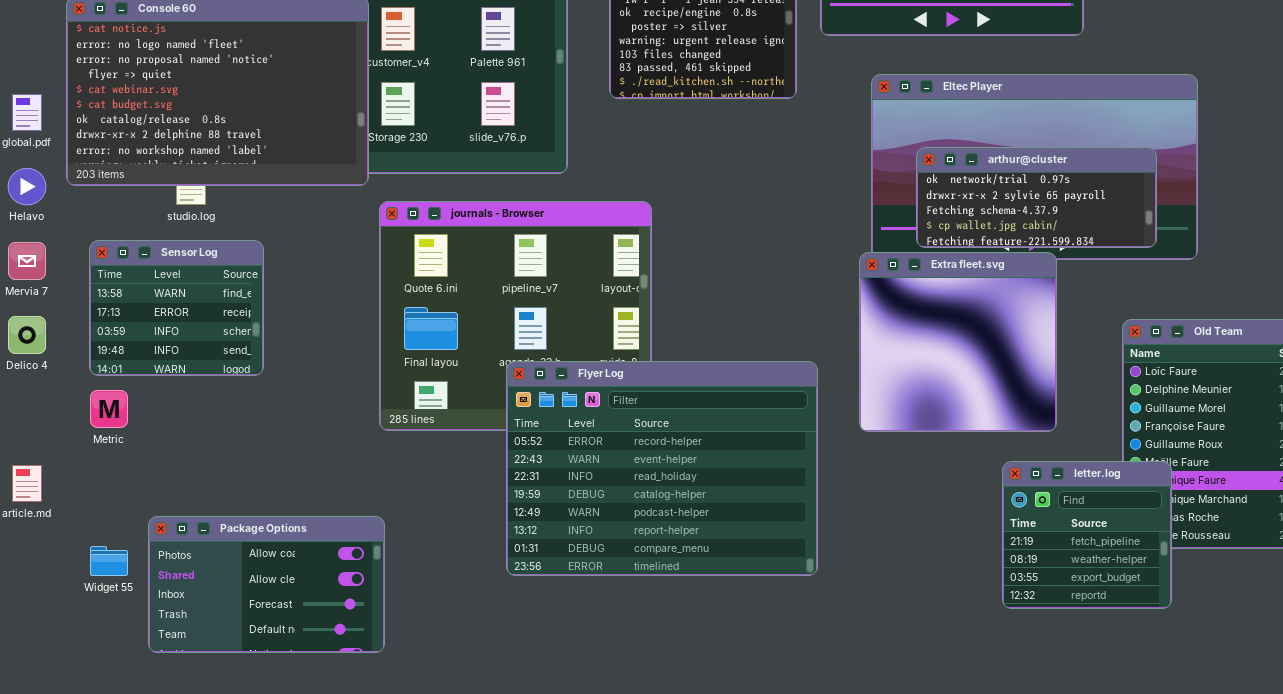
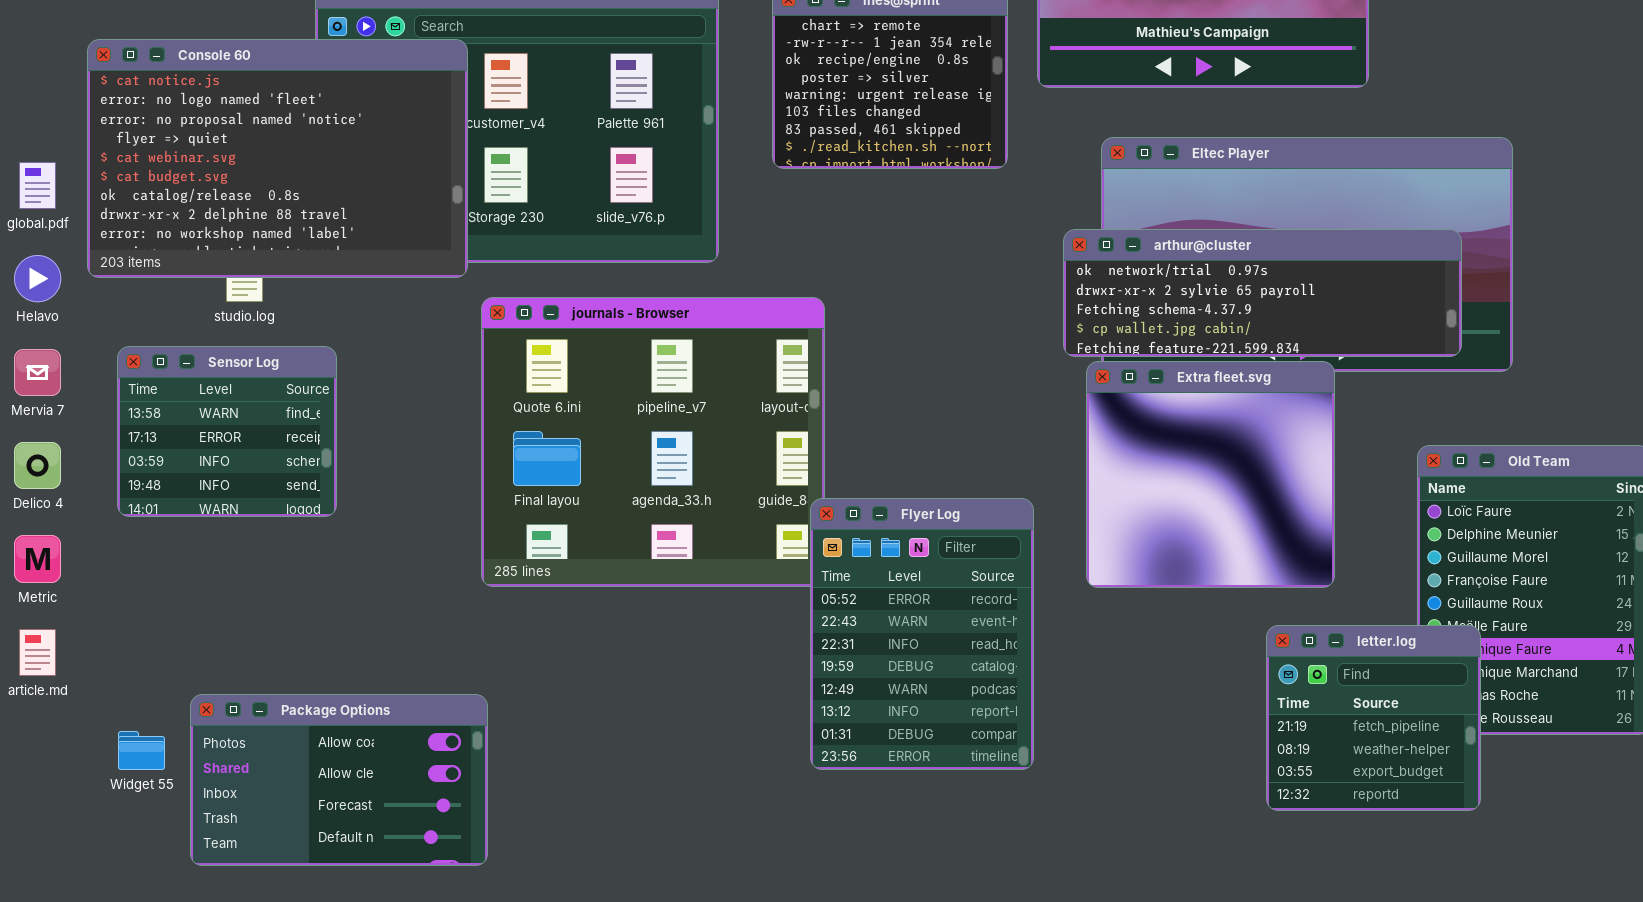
arthur@cluster: [916,147,1157,248] -> [1063,229,1462,357], resized
Flyer Log: [506,361,818,576] -> [810,498,1034,770], resized
Metric: [90,390,128,428] -> [14,535,61,583], moved

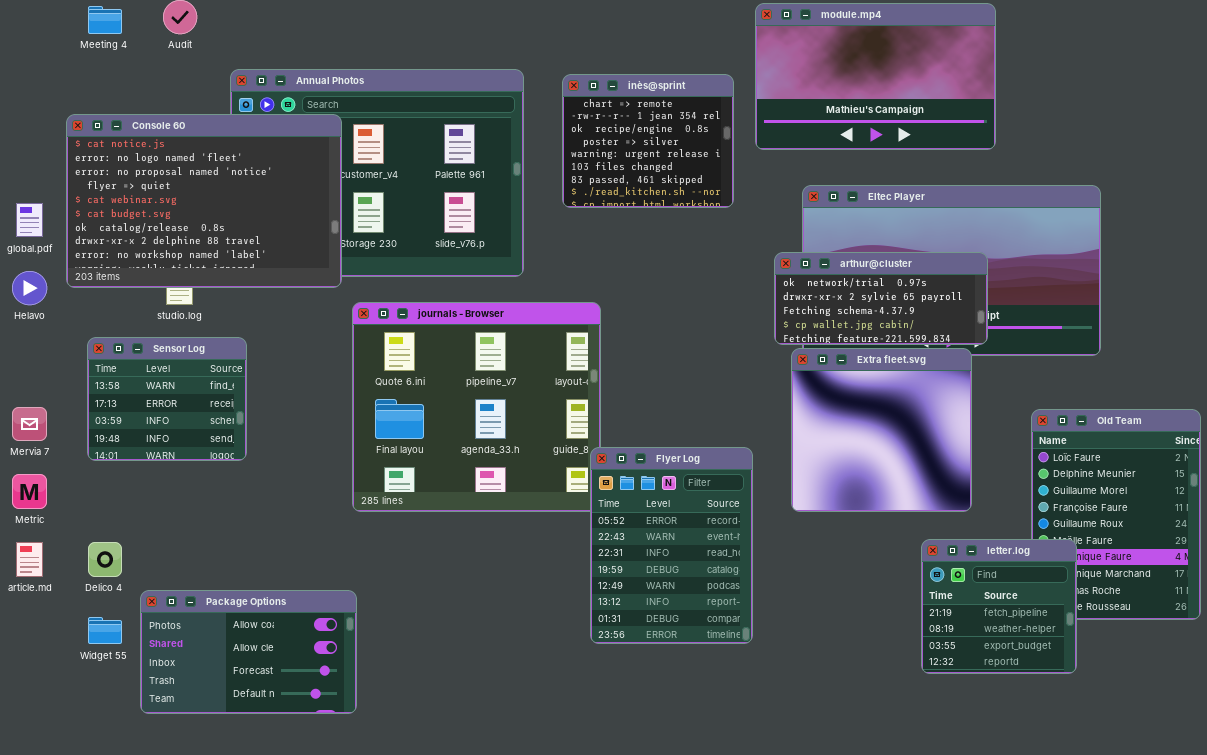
arthur@cluster: [1063,229,1462,357] -> [774,252,988,345], resized
Mervia 7: [14,349,61,396] -> [12,407,47,441], moved
Delico 4: [14,442,61,489] -> [88,542,122,577], moved

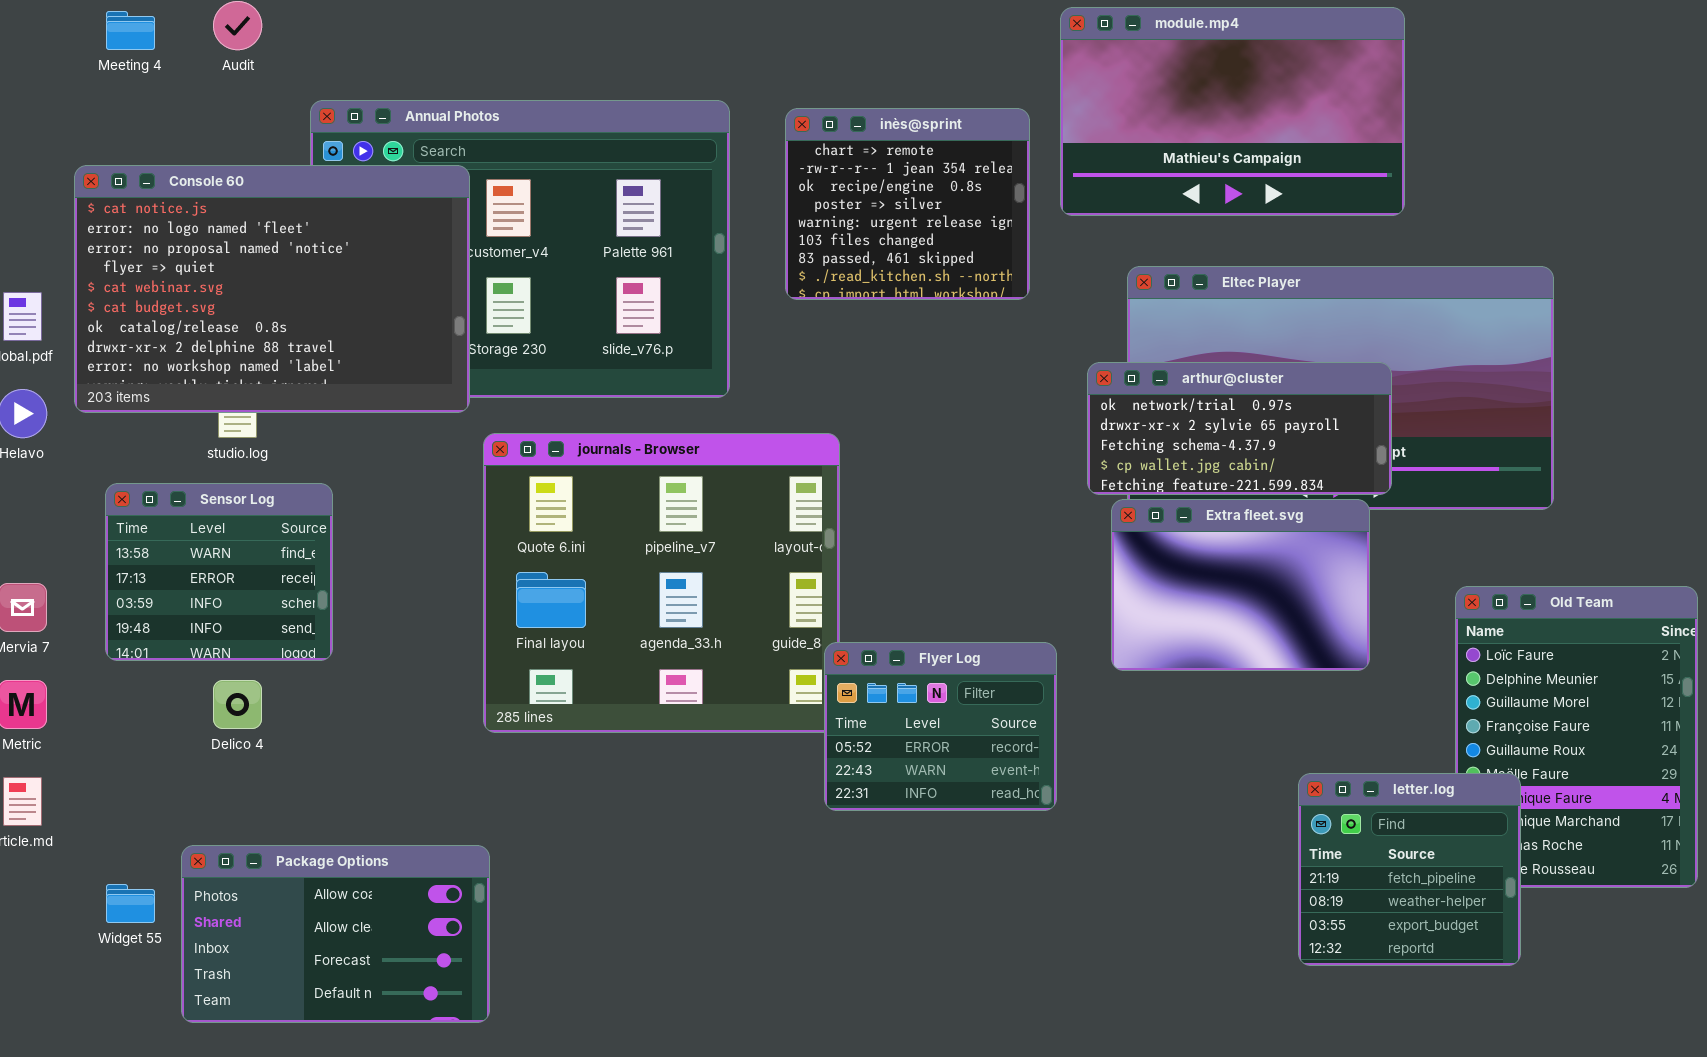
Extra fleet.svg: [791,348,972,512] -> [1111,499,1370,671], resized
Flyer Log: [590,447,753,644] -> [824,642,1057,811], resized
Delico 4: [88,542,122,577] -> [213,680,262,729], moved

